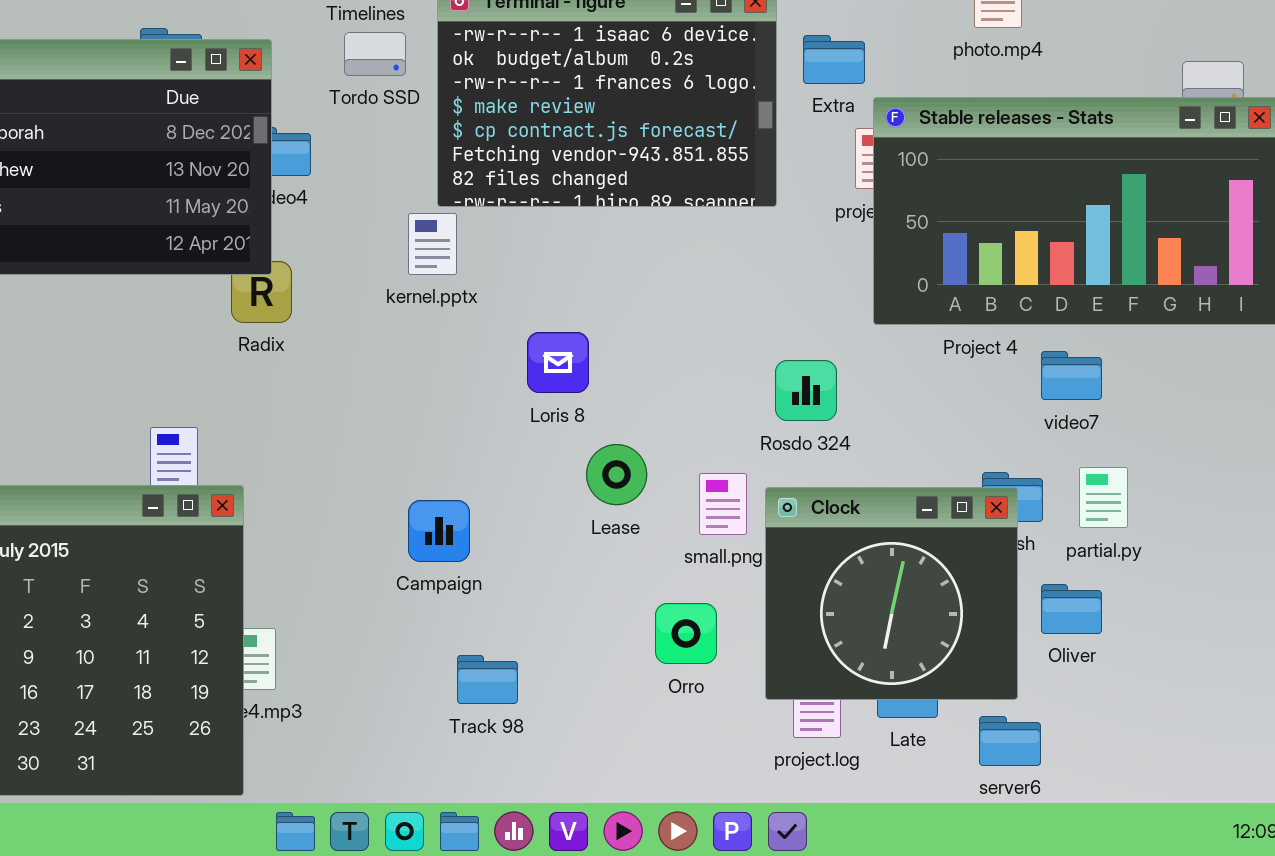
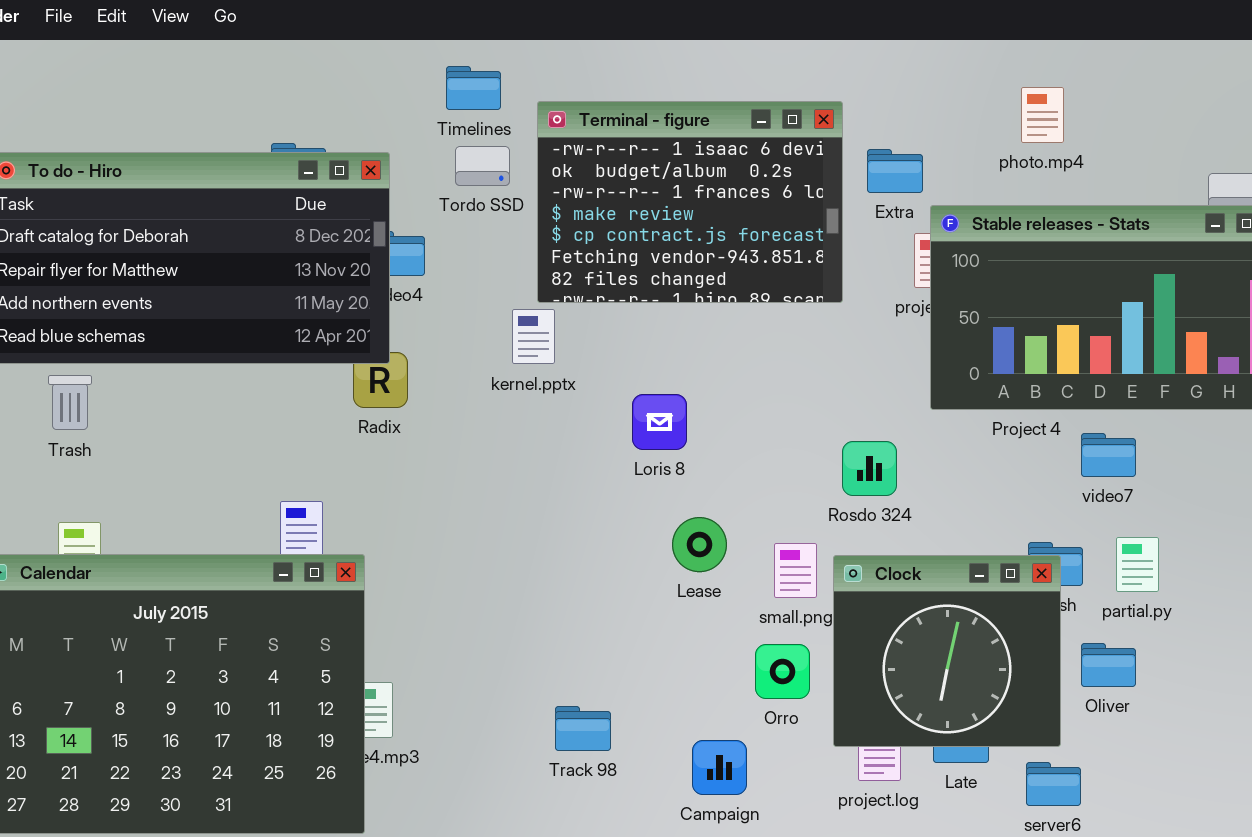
Loris 8: [527,332,589,393] -> [632,394,687,450], moved
Campaign: [408,500,470,562] -> [692,740,747,795], moved
Orro: [655,603,717,664] -> [755,644,810,699], moved

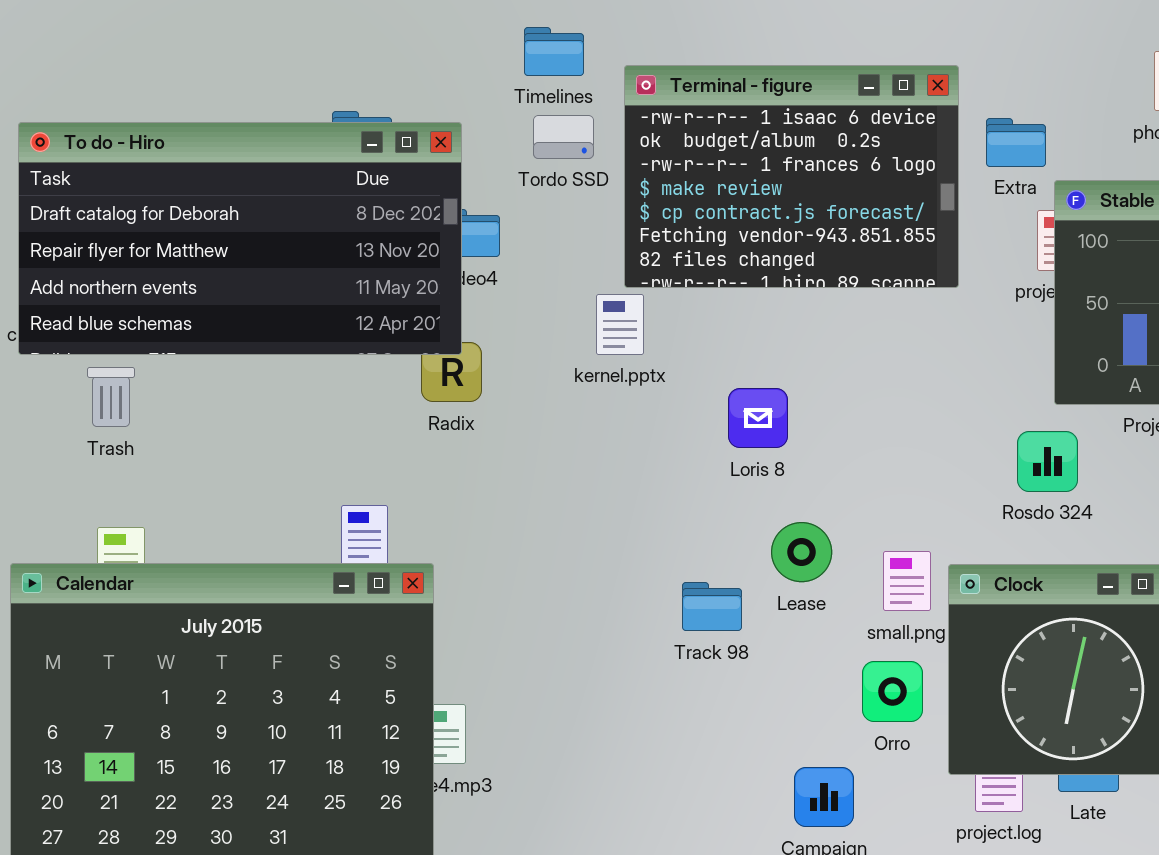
Rosdo 324: [842,441,897,496] -> [1017,431,1078,492], moved
Track 98: [555,706,611,751] -> [682,582,742,631], moved

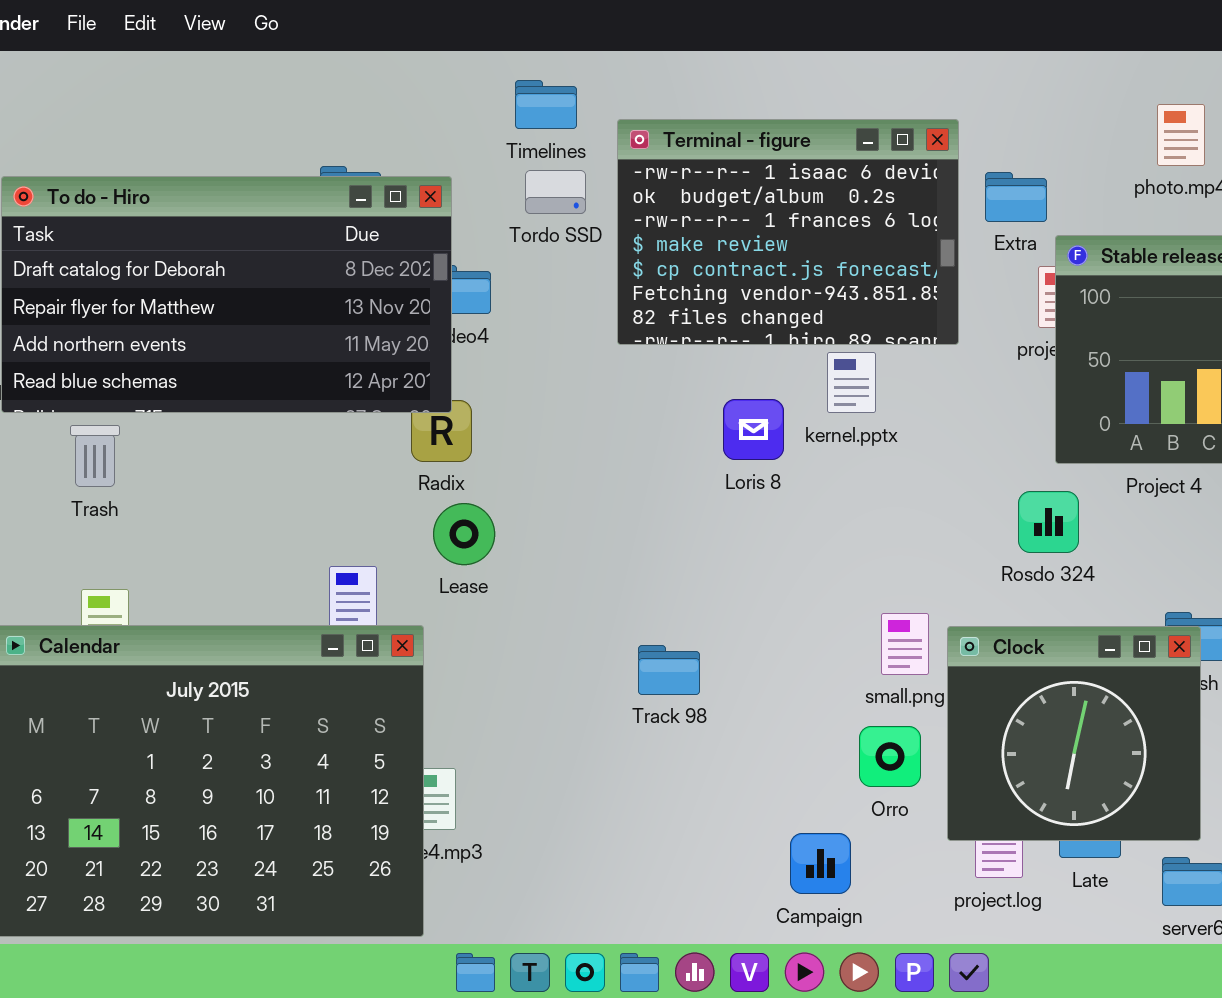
kernel.pptx: [596,294,644,355] -> [827,352,876,413], moved
Loris 8: [728,388,788,448] -> [723,399,784,460], moved
Lease: [771,522,832,582] -> [433,503,495,565], moved
Track 98: [682,582,742,631] -> [638,645,700,695], moved

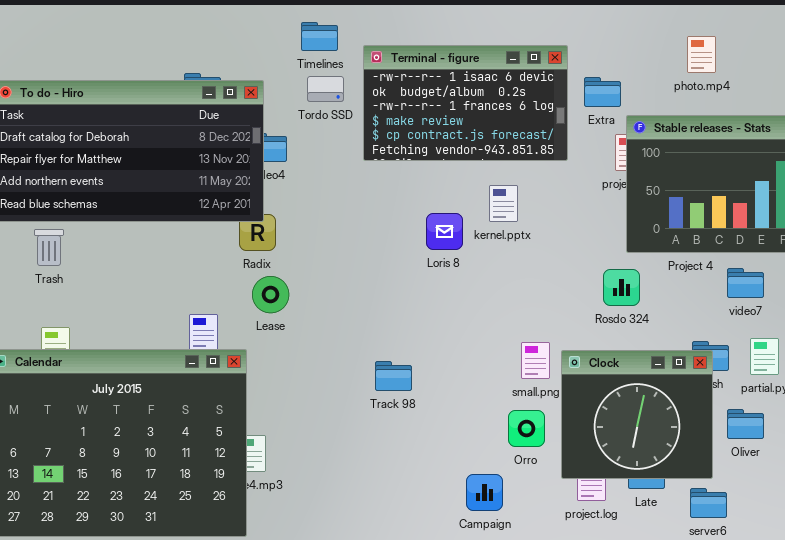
Terminal - figure: [617,119,959,345] -> [363,45,568,161], resized

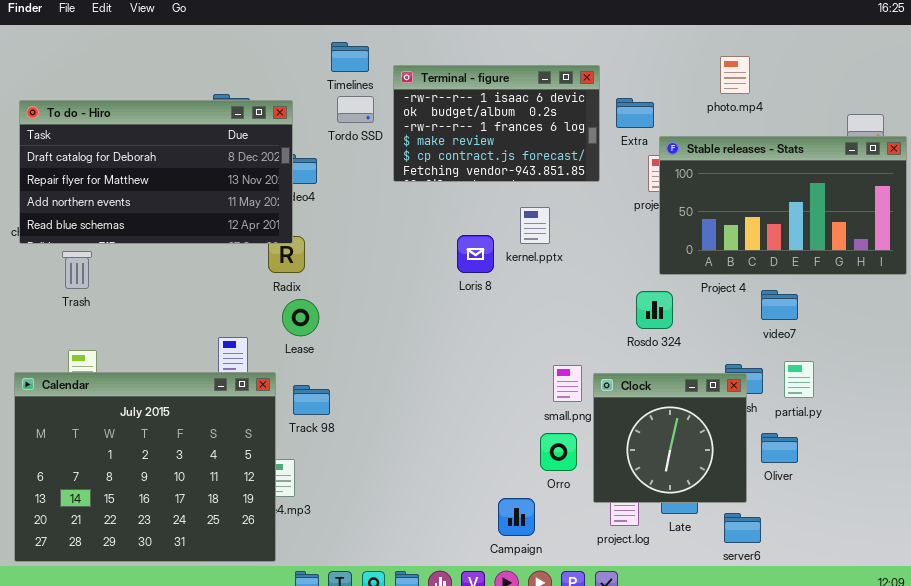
Track 98: [375,361,412,391] -> [293,385,330,415], moved

